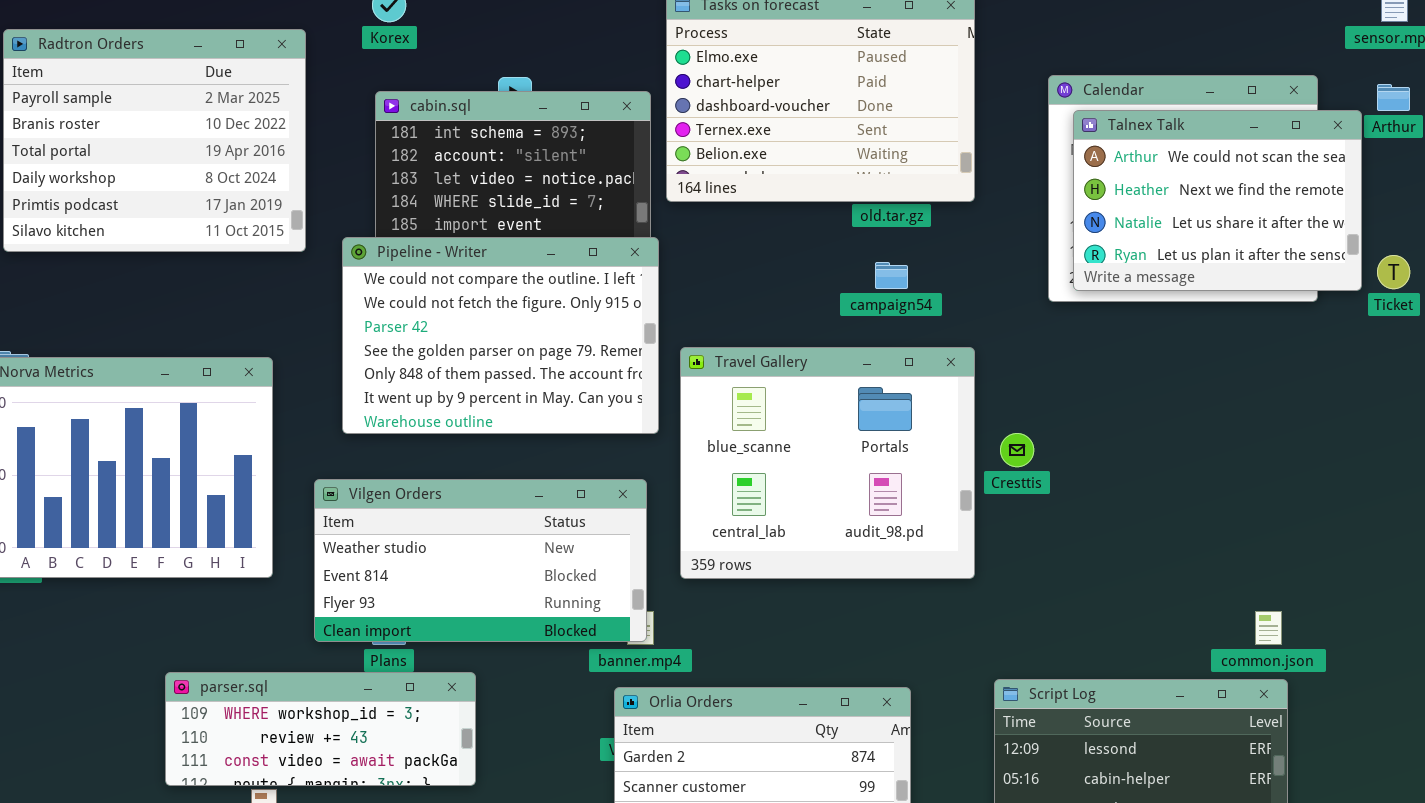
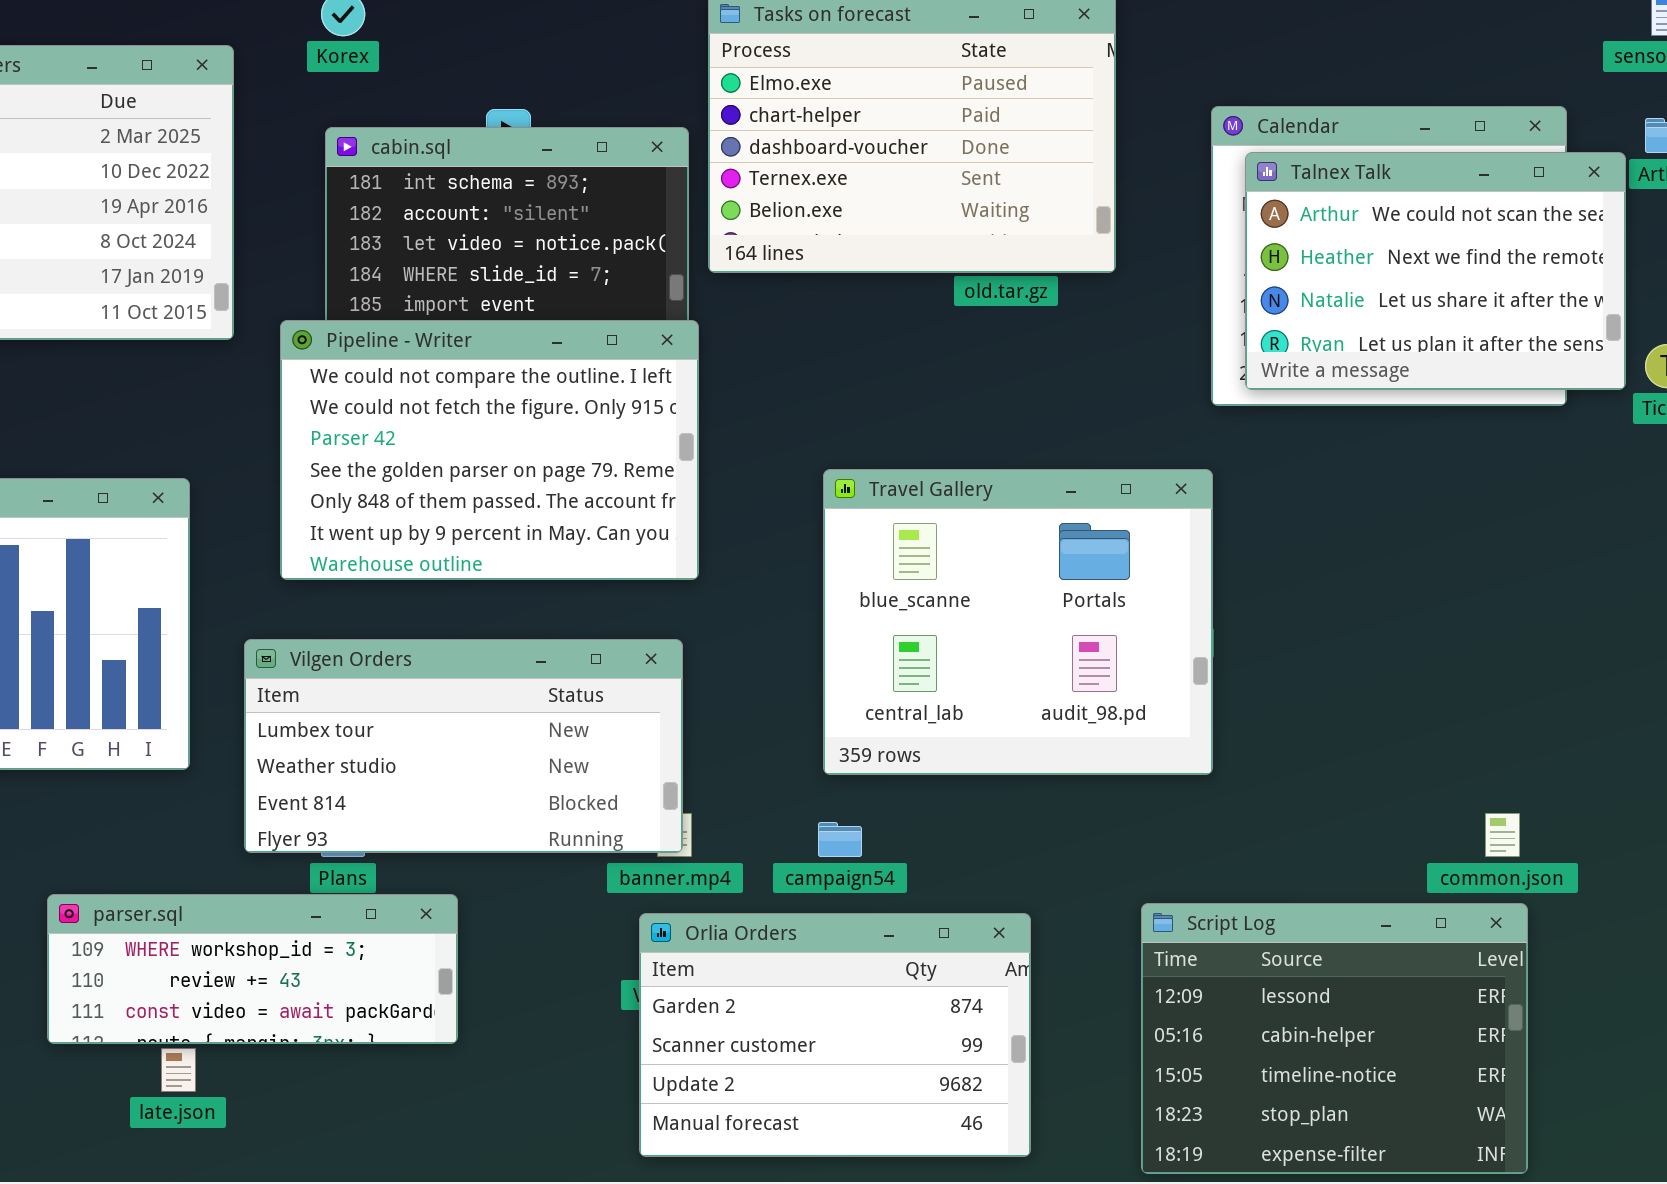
campaign54: [875,262,908,289] -> [818,822,862,857], moved
Travel Gallery: [680,347,975,579] -> [823,469,1213,775], moved
Vilgen Orders: [314,479,647,642] -> [244,639,683,853], scrolled up 1 row

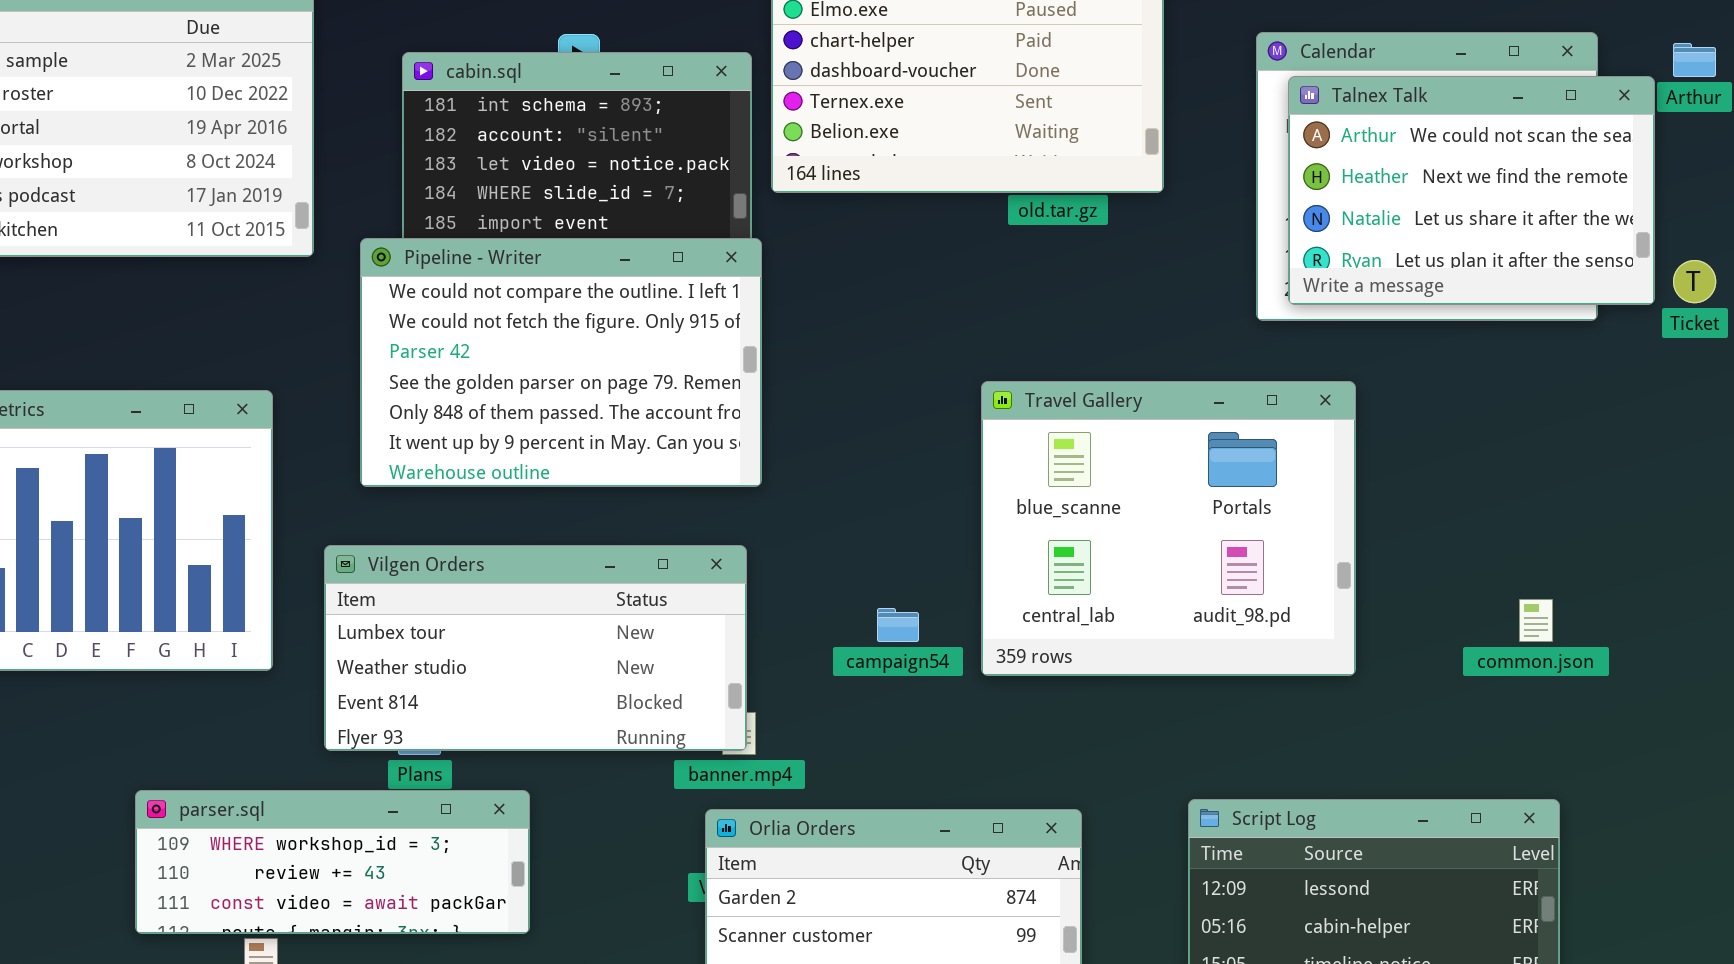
Travel Gallery: [823,469,1213,775] -> [981,381,1356,676], moved
common.json: [1485,813,1520,857] -> [1519,599,1553,642], moved
campaign54: [818,822,862,857] -> [877,608,919,642], moved

